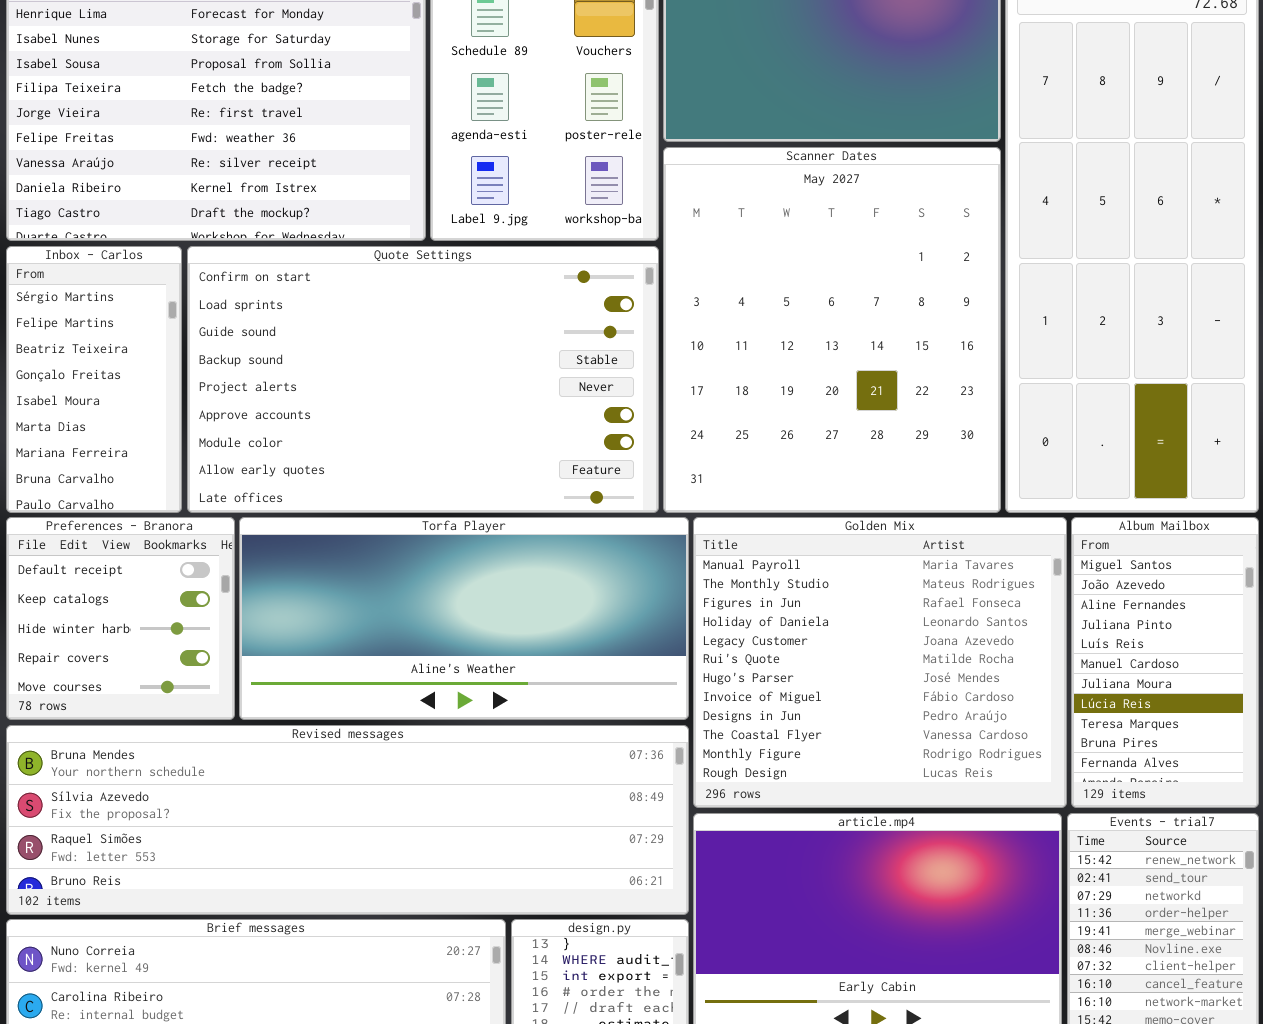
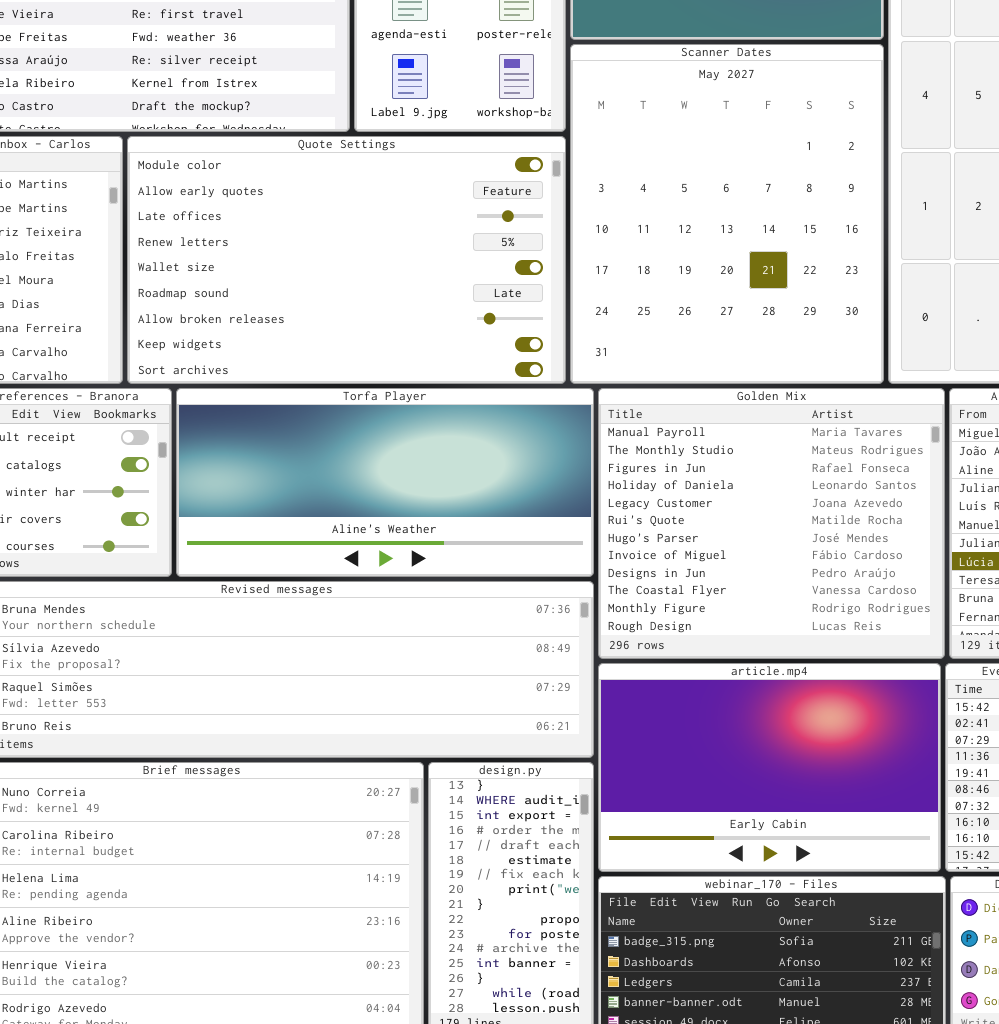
Quote Settings: [187,246,659,513] -> [127,136,566,384], scrolled down 6 rows

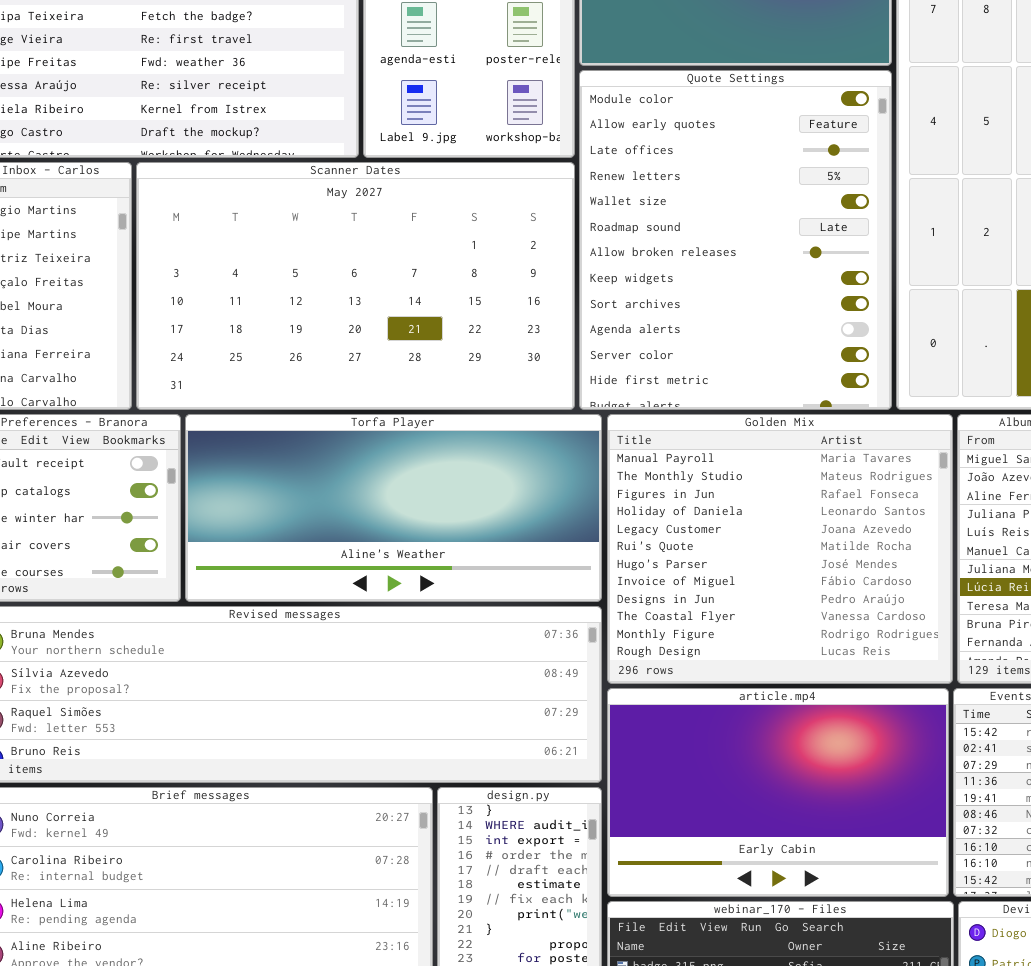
Scanner Dates: [570,44,884,384] -> [136,162,575,410], moved, resized
Quote Settings: [127,136,566,384] -> [579,70,892,410], moved, resized

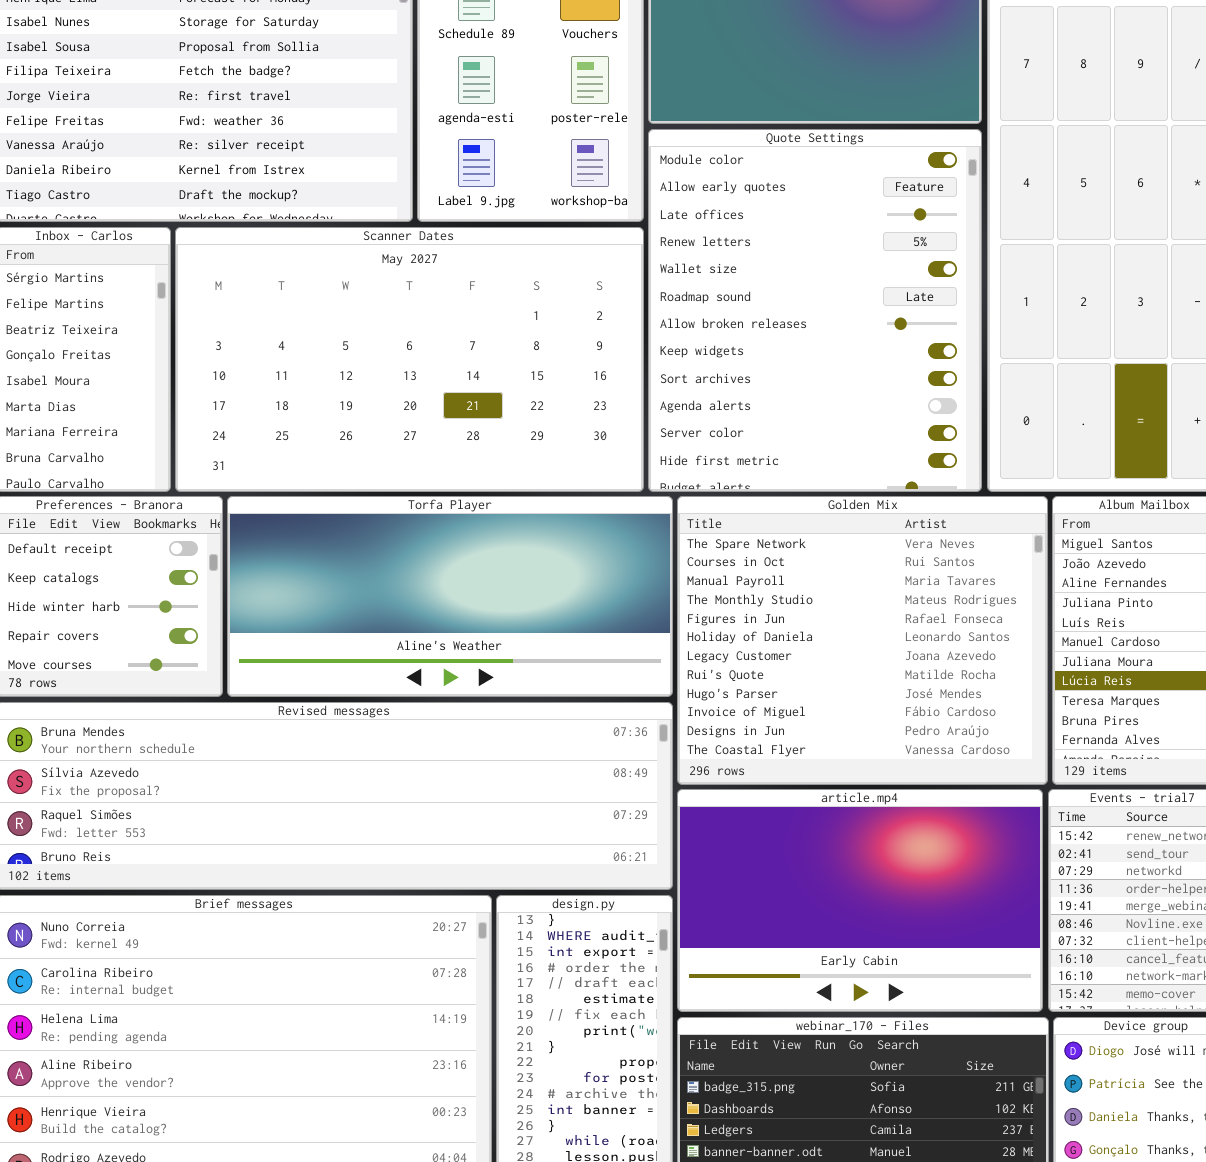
Golden Mix: [607,414,953,684] -> [677,496,1048,785], scrolled up 2 rows

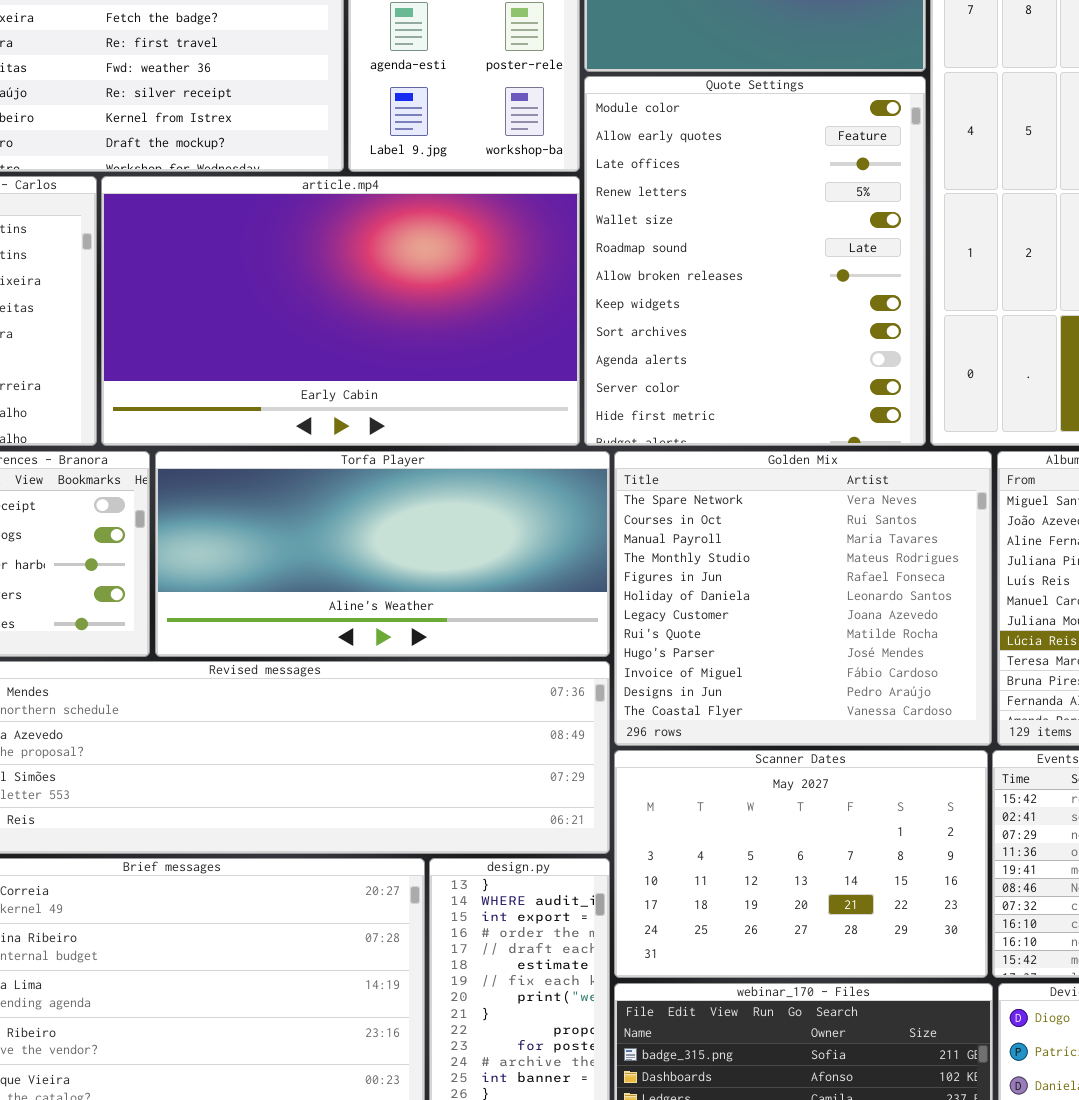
Scanner Dates: [175,227,644,492] -> [614,750,988,978], moved, resized
article.mp4: [677,789,1043,1012] -> [101,176,580,446], moved, resized

